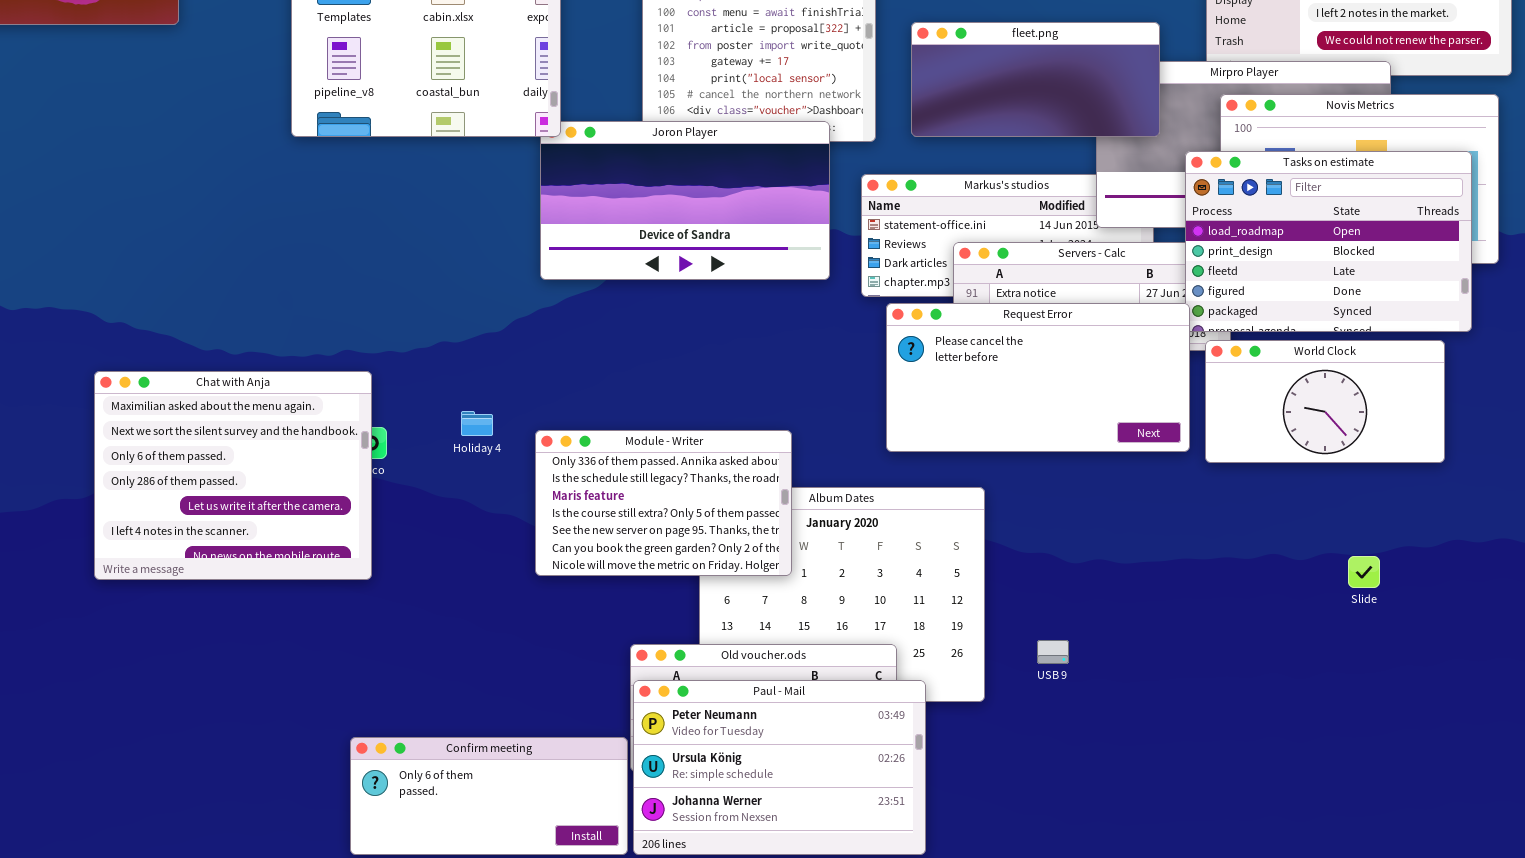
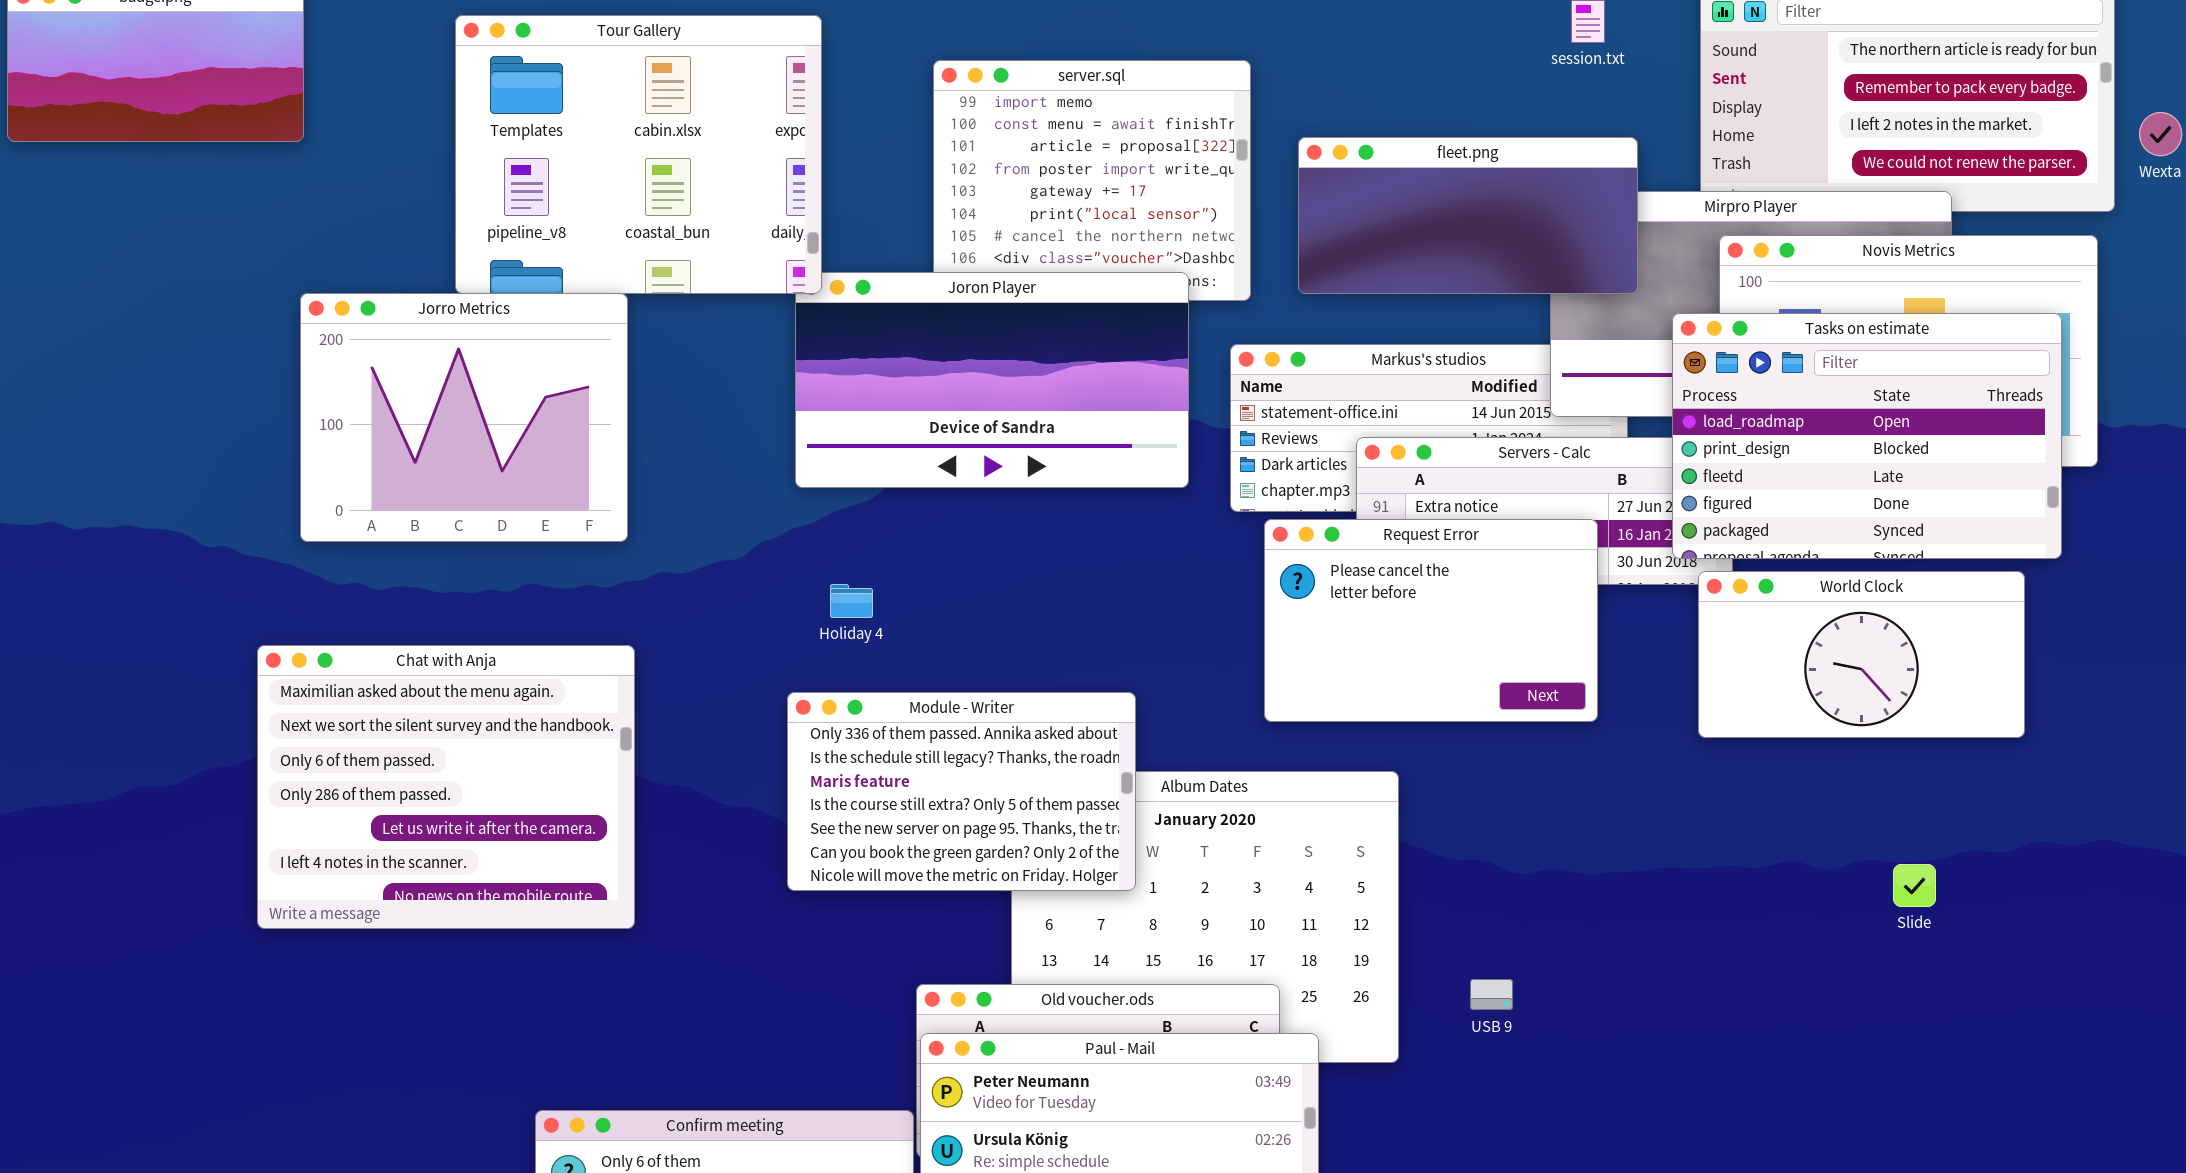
Jorro Metrics: none -> [300,293,628,542], opened
Request Error: [886,303,1190,452] -> [1264,519,1598,722], resized
Chat with Anja: [94,371,372,580] -> [257,645,635,929], moved
Holiday 4: [461,411,493,436] -> [830,584,873,618], moved

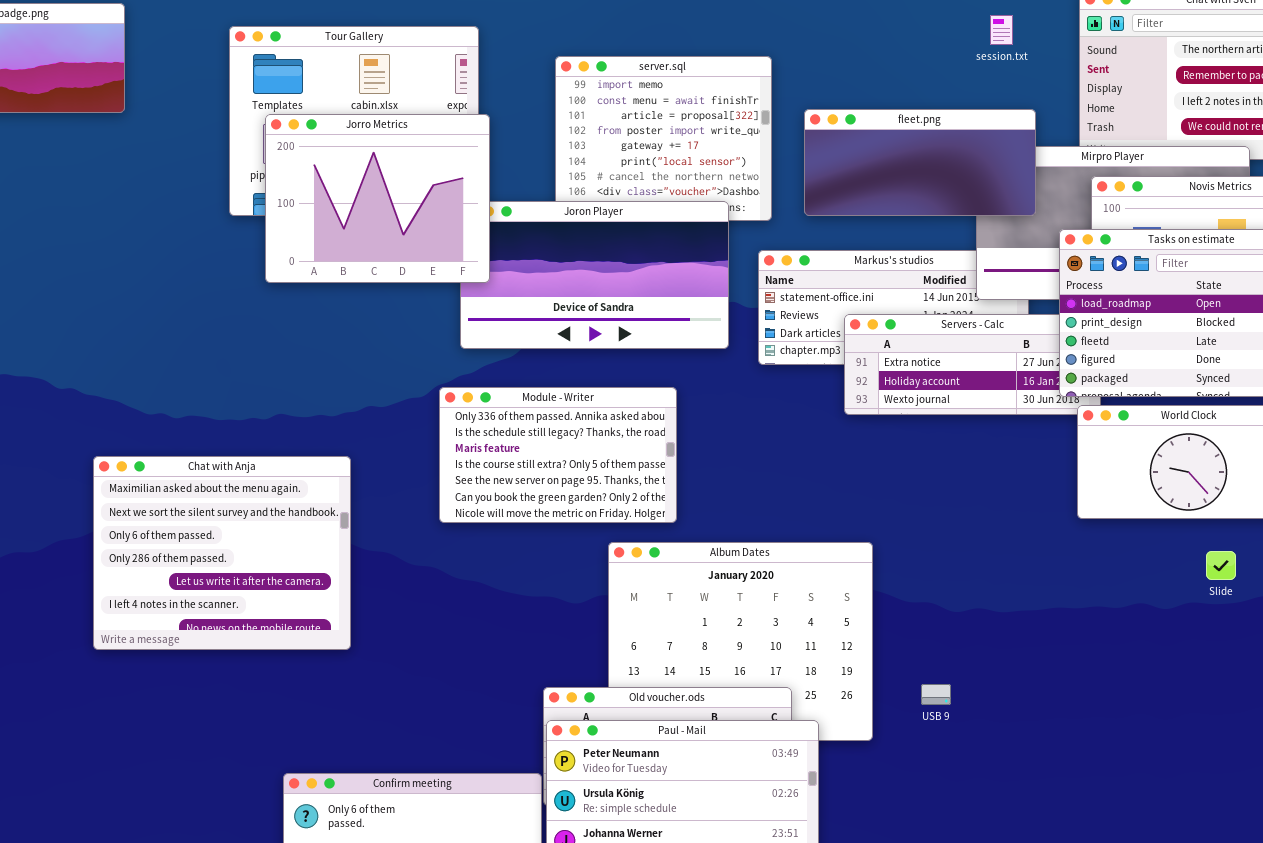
Jorro Metrics: [300,293,628,542] -> [265,114,490,283], moved
Request Error: [1264,519,1598,722] -> none, closed
Module - Writer: [787,692,1136,891] -> [439,387,677,523], moved
Slide: [1893,864,1936,907] -> [1206,551,1236,580], moved

